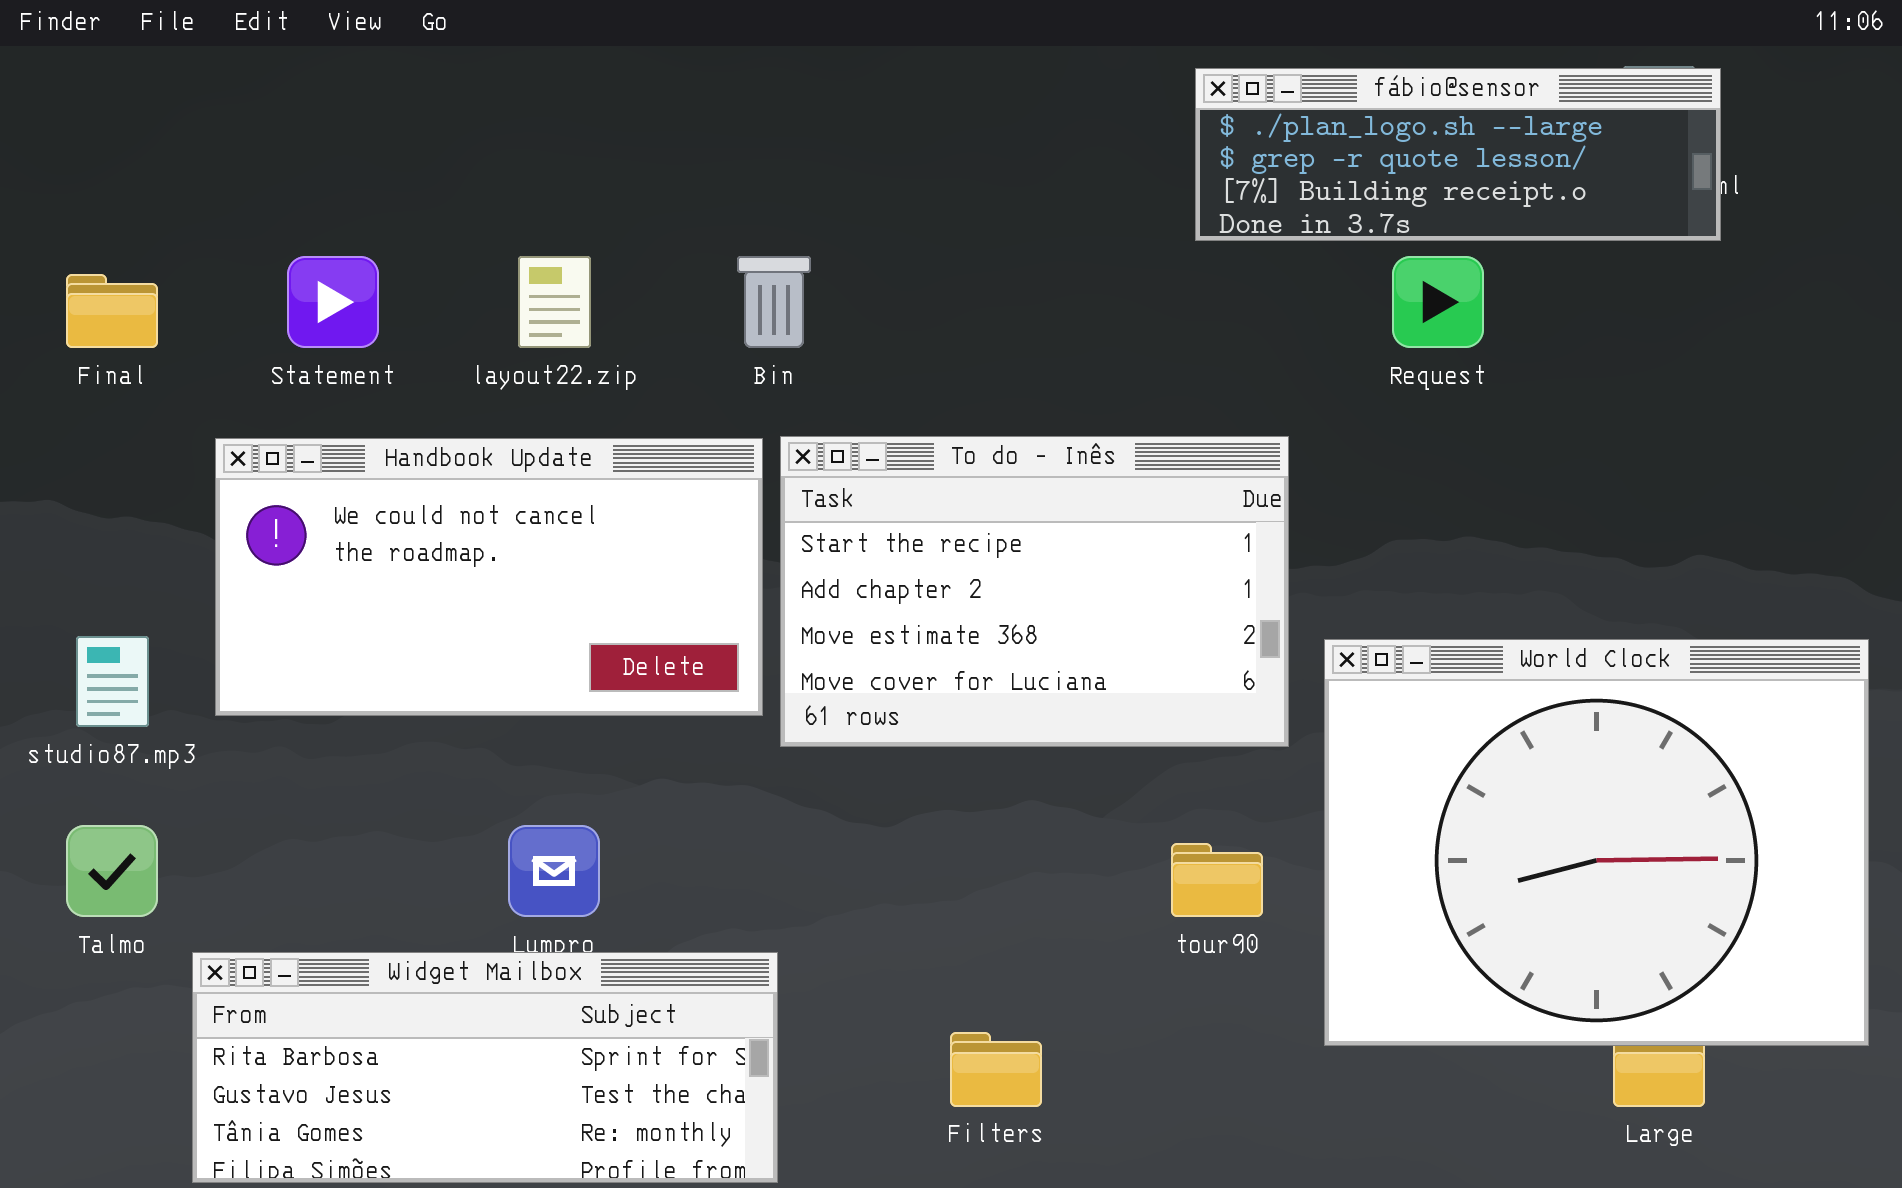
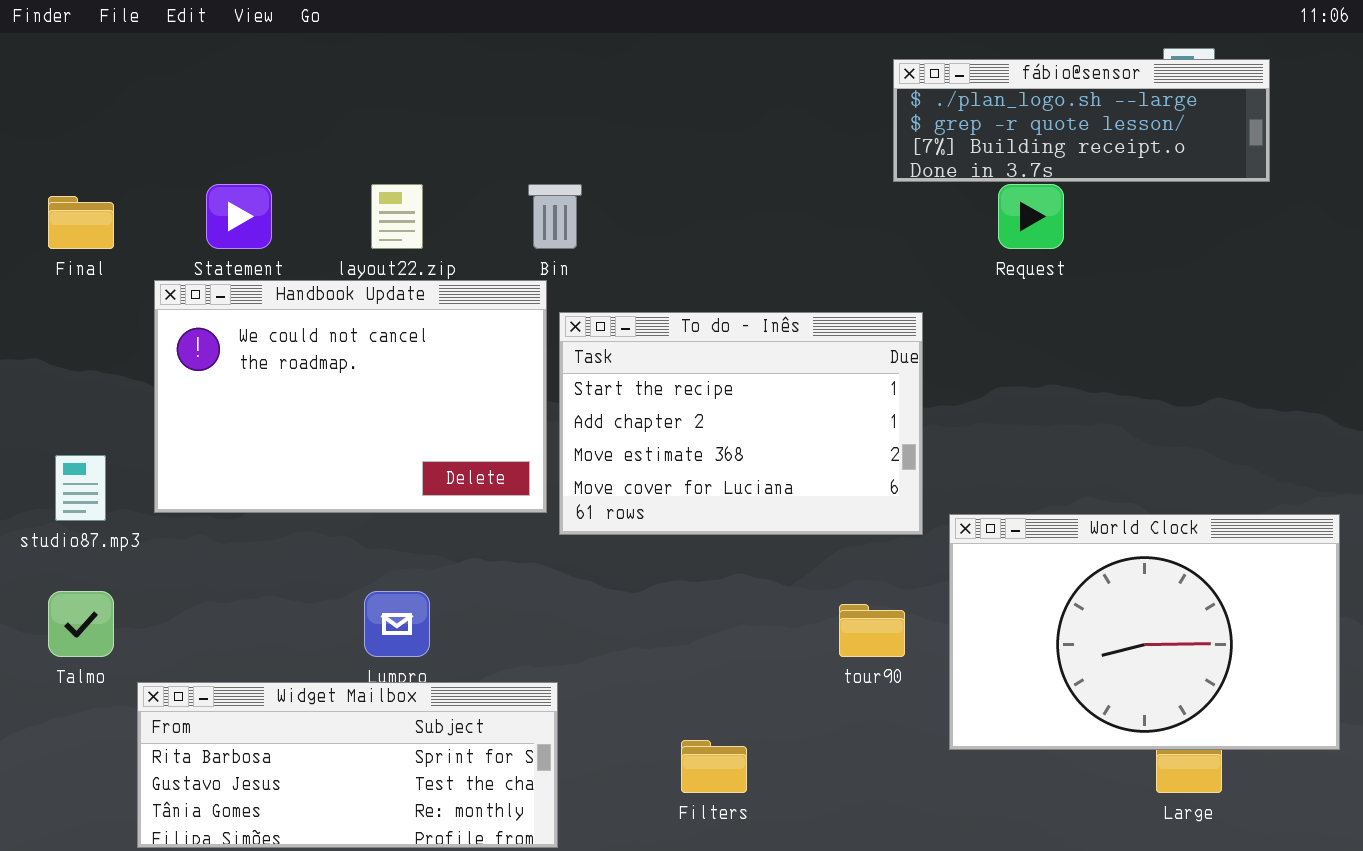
fábio@sensor: [1195,68,1721,241] -> [893,59,1270,182], moved
Handbook Update: [215,438,763,716] -> [154,280,547,513], resized
World Clock: [1324,639,1869,1046] -> [949,514,1340,750], resized

